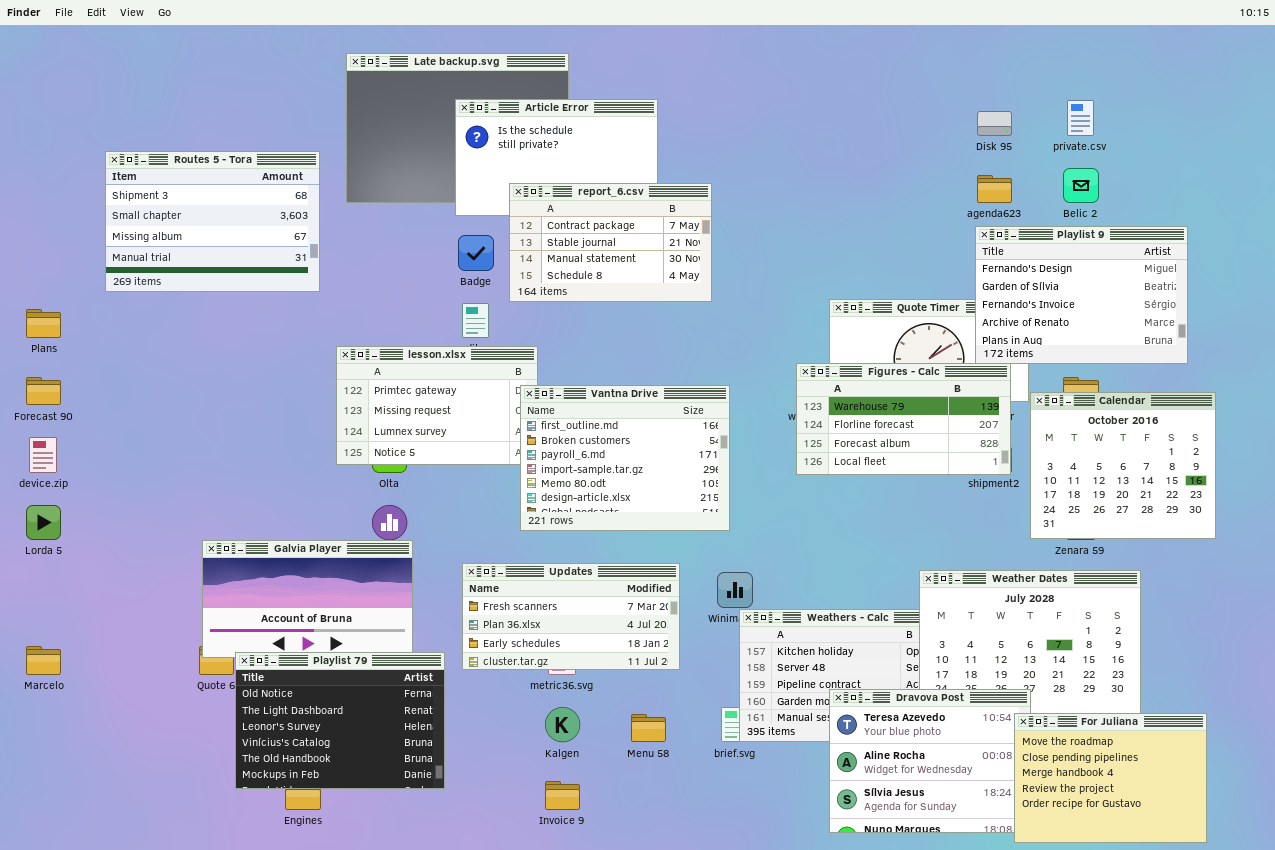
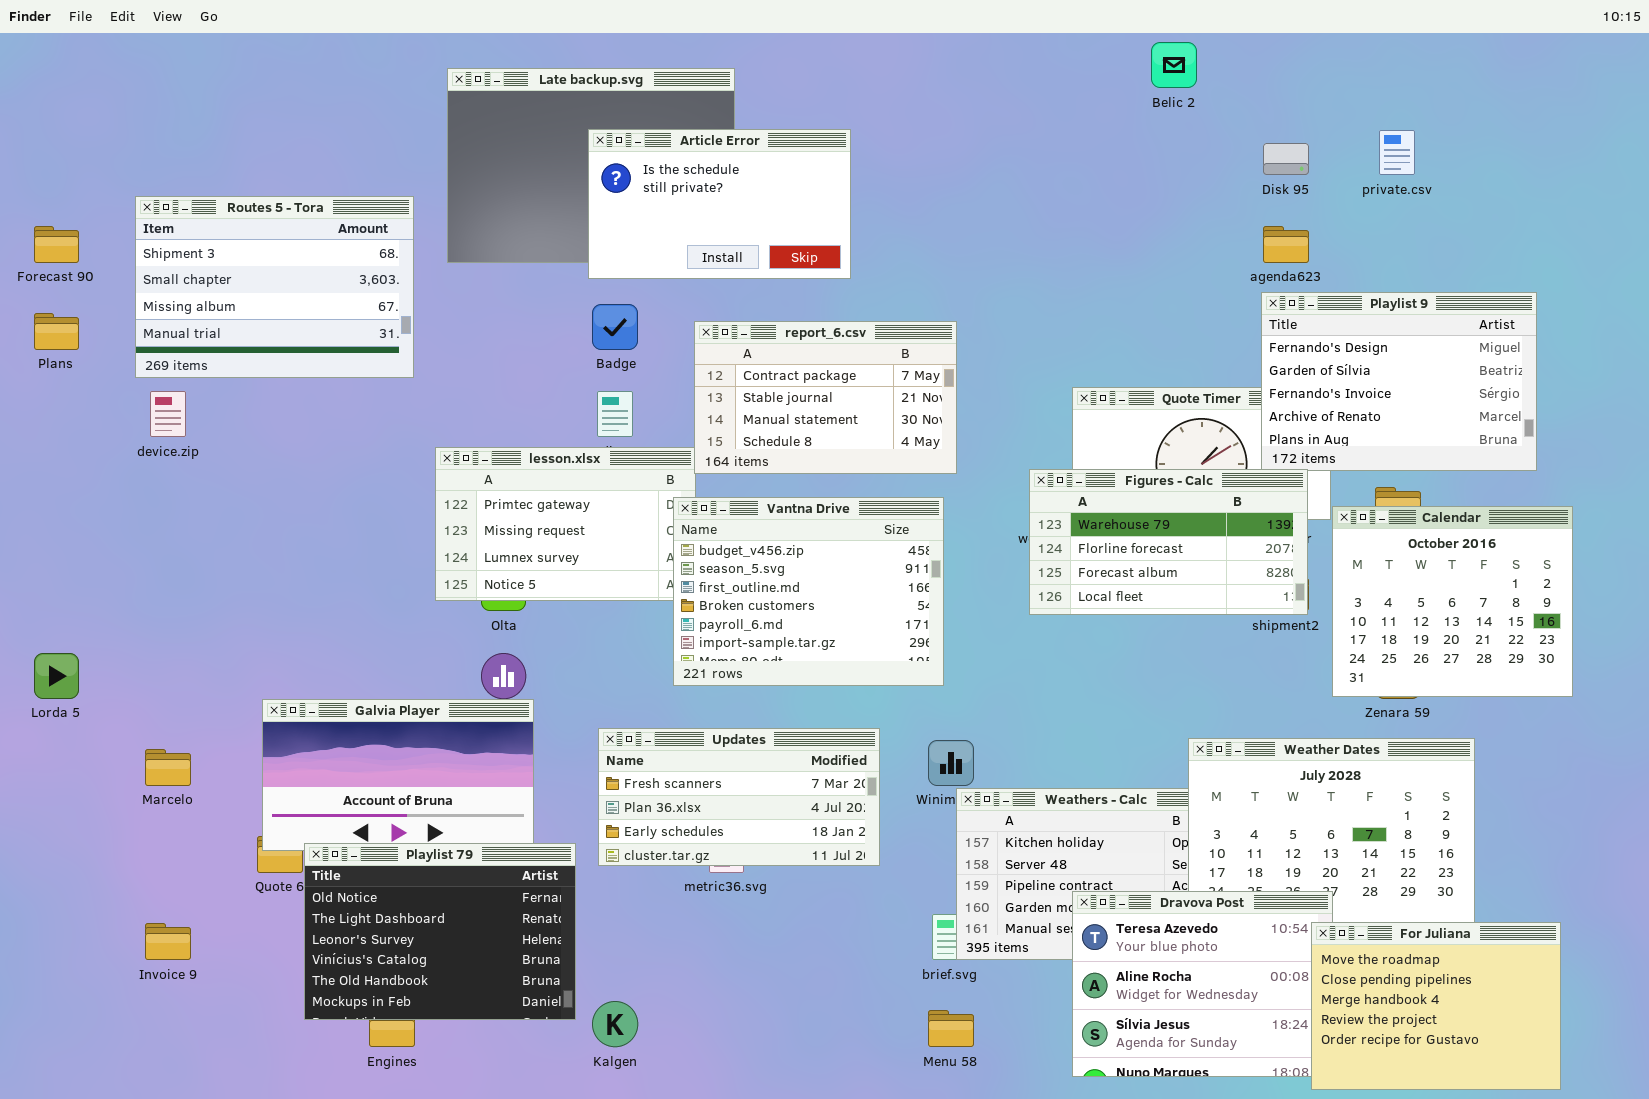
Belic 2: [1063,168,1099,203] -> [1151,42,1197,88], moved
report_6.csv: [509,183,712,302] -> [694,321,957,474], moved
Plans: [26,309,61,338] -> [34,313,79,350], moved
Forecast 90: [26,377,61,405] -> [34,226,79,263], moved
Vantna Drive: [520,385,730,531] -> [673,497,944,686], scrolled up 2 rows
device.zip: [29,437,57,473] -> [150,391,186,437], moved
Marcelo: [26,646,61,675] -> [145,749,191,786], moved
Kalgen: [545,707,580,742] -> [592,1001,638,1047], moved
Menu 58: [631,714,666,742] -> [928,1010,974,1047], moved
Invoice 9: [545,781,580,810] -> [145,923,191,960], moved

